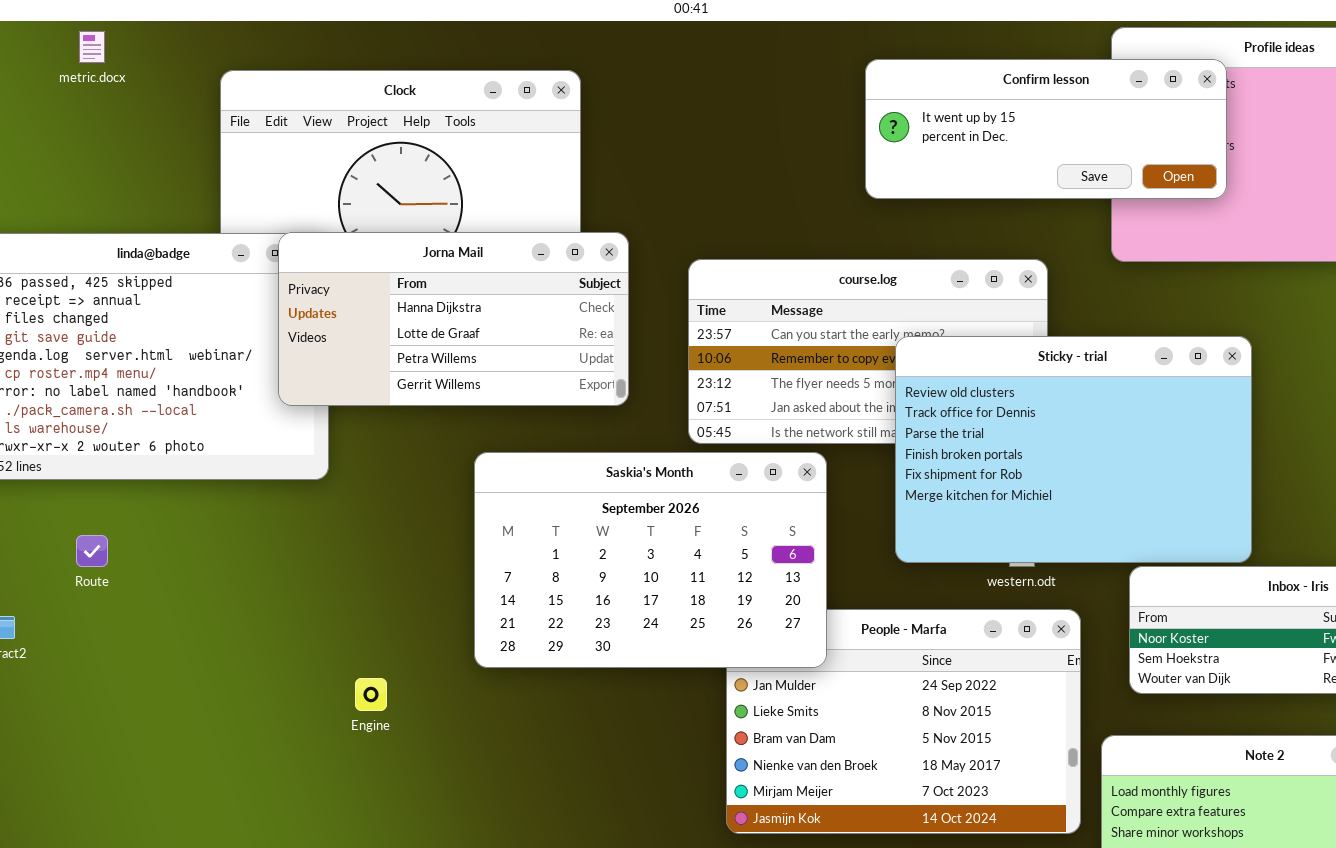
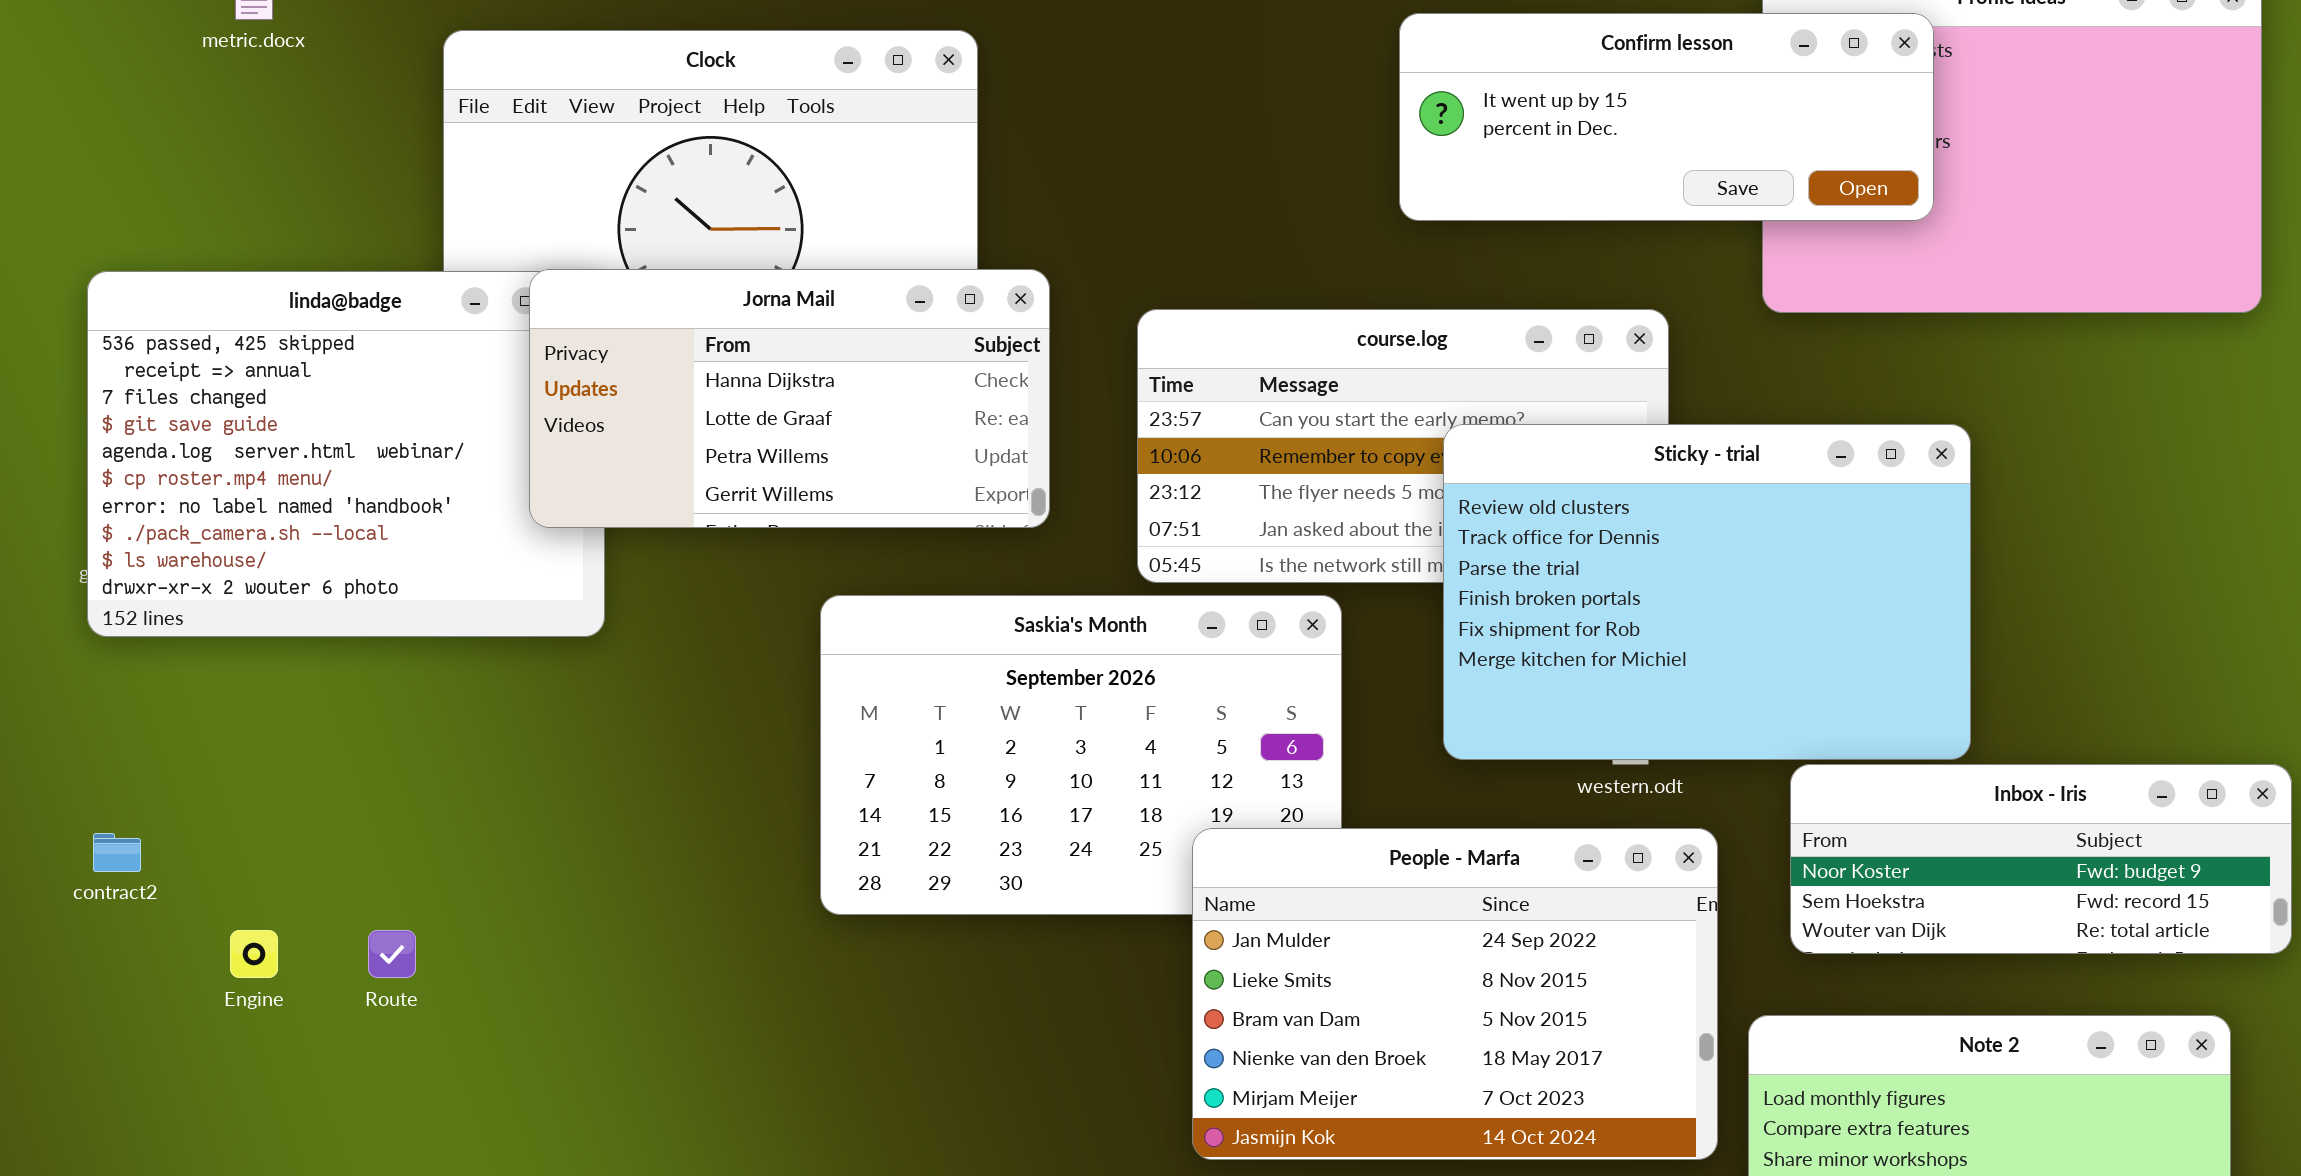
Route: [76,535,108,567] -> [368,930,416,978], moved
People - Marfa: [726,609,1081,834] -> [1192,828,1718,1160], raised
Engine: [355,678,387,711] -> [230,930,278,978], moved

